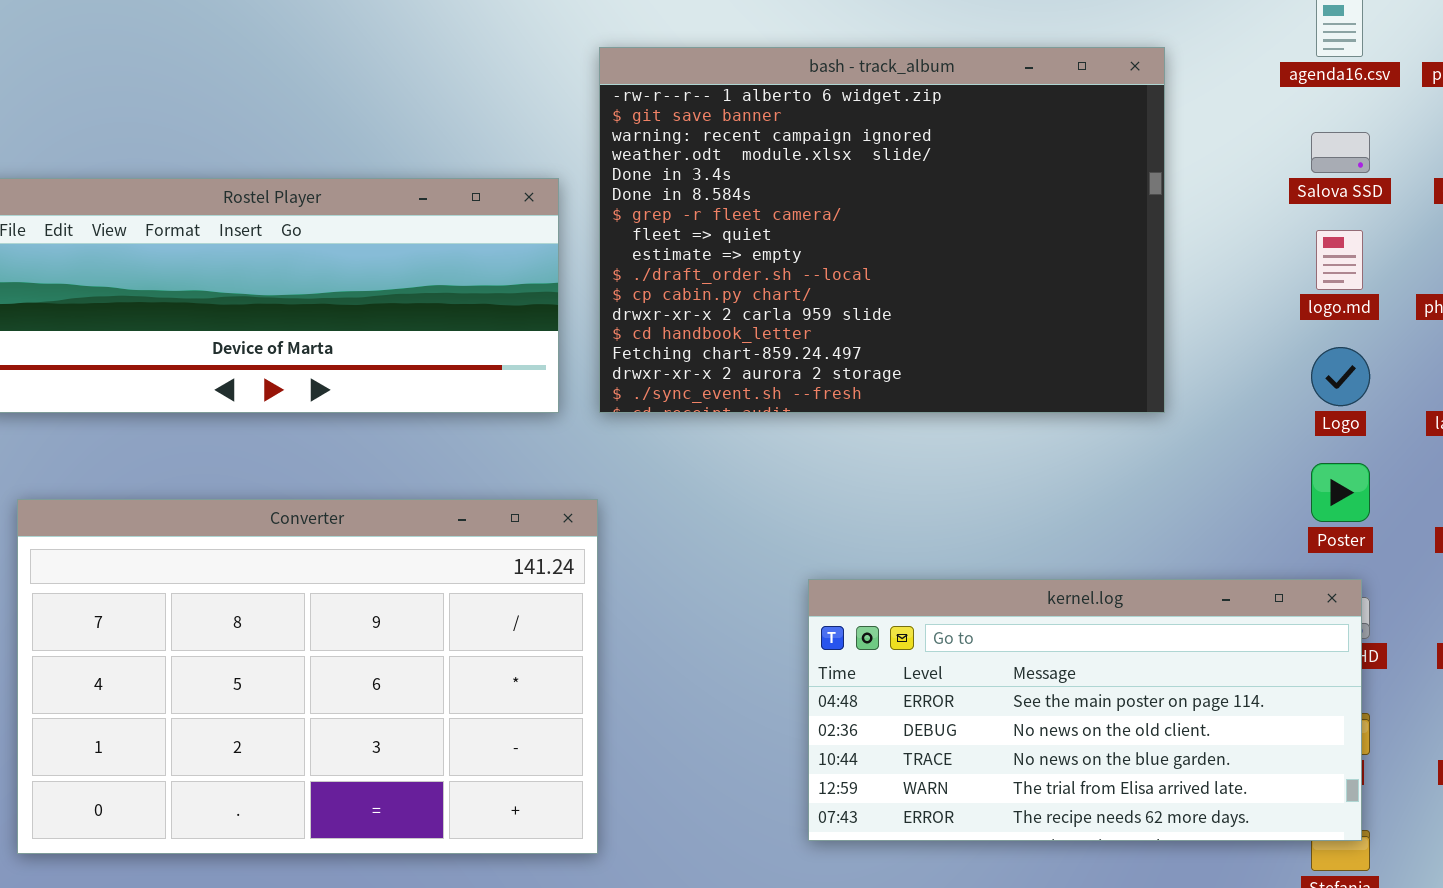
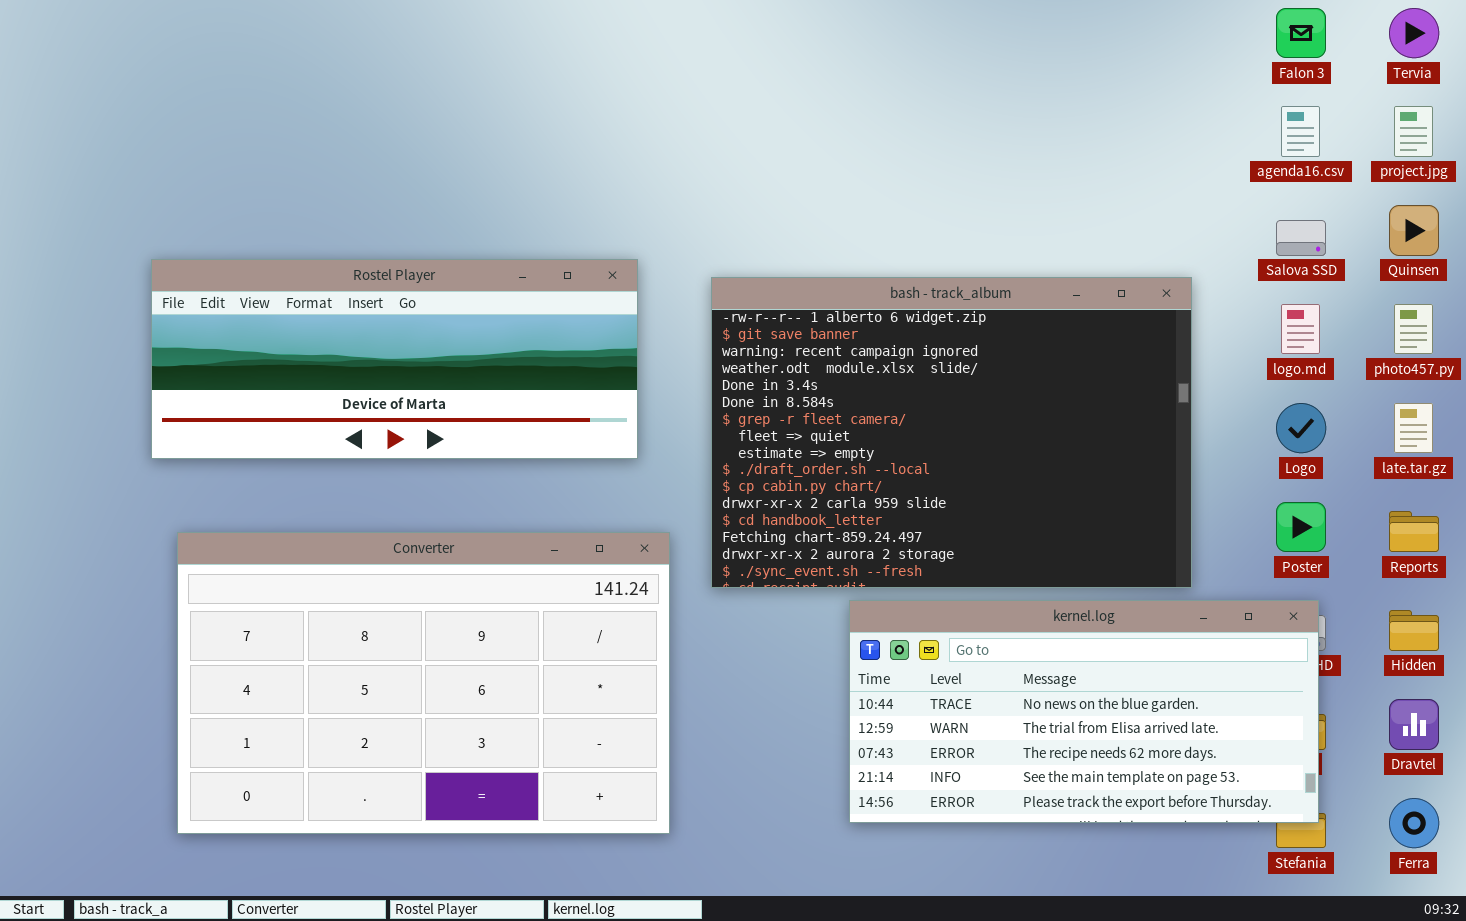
bash - track_album: [599,47,1165,413] -> [711,277,1192,588], moved
kernel.log: [808,579,1362,841] -> [849,600,1319,823], scrolled down 2 rows

